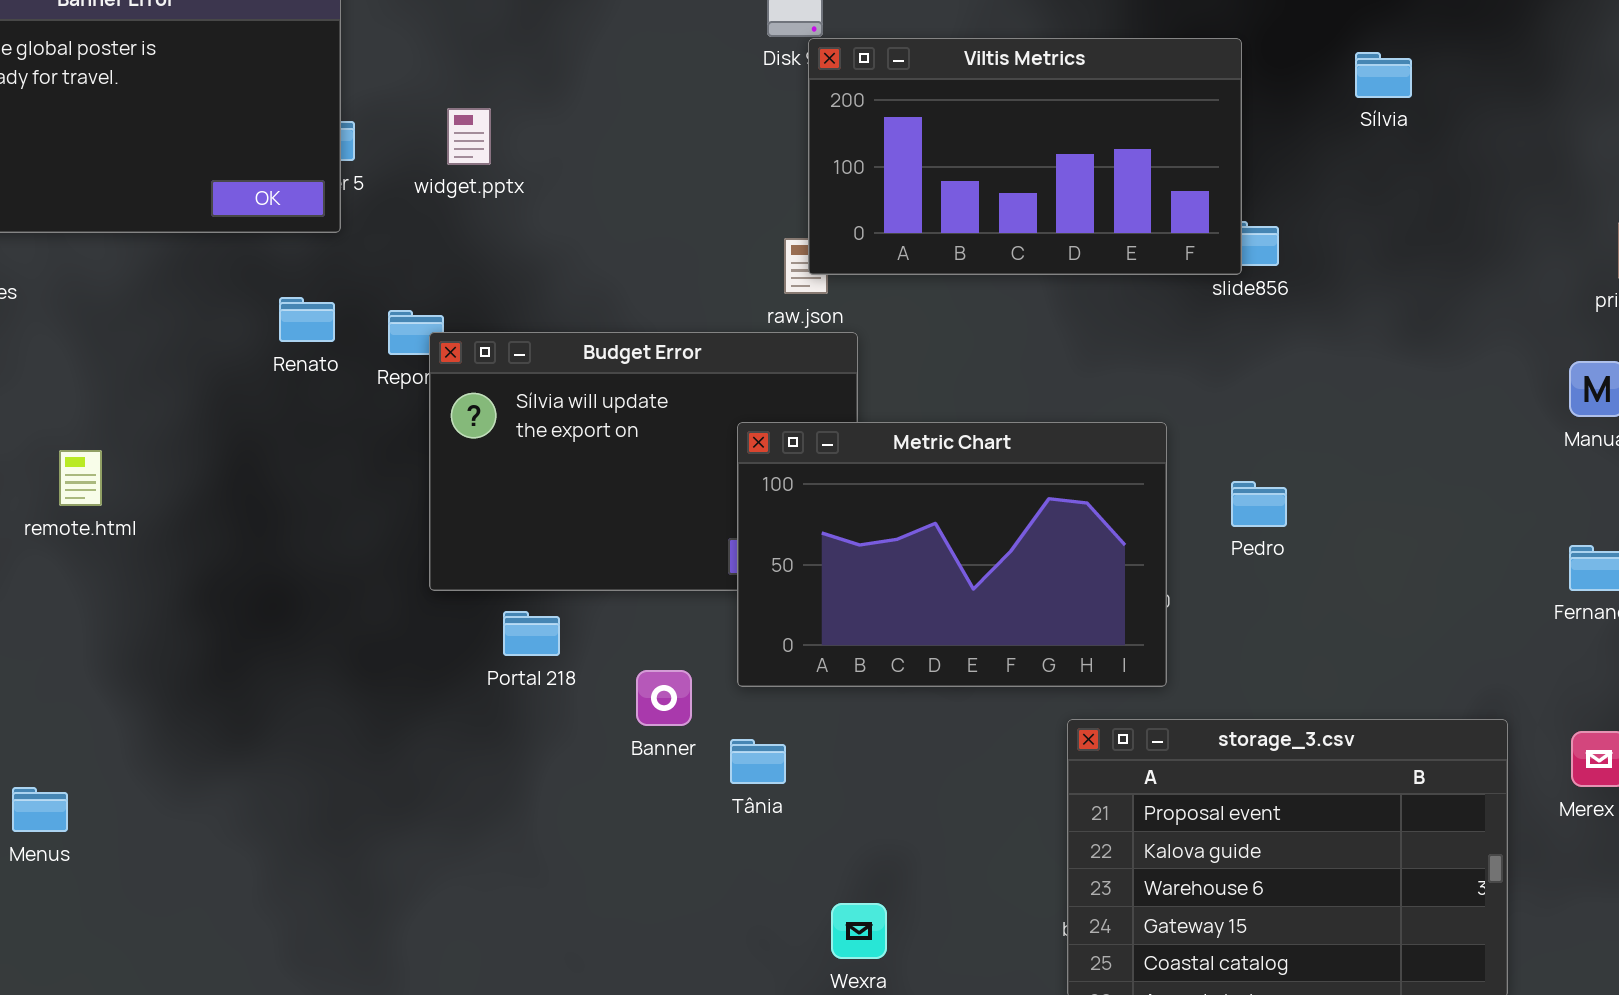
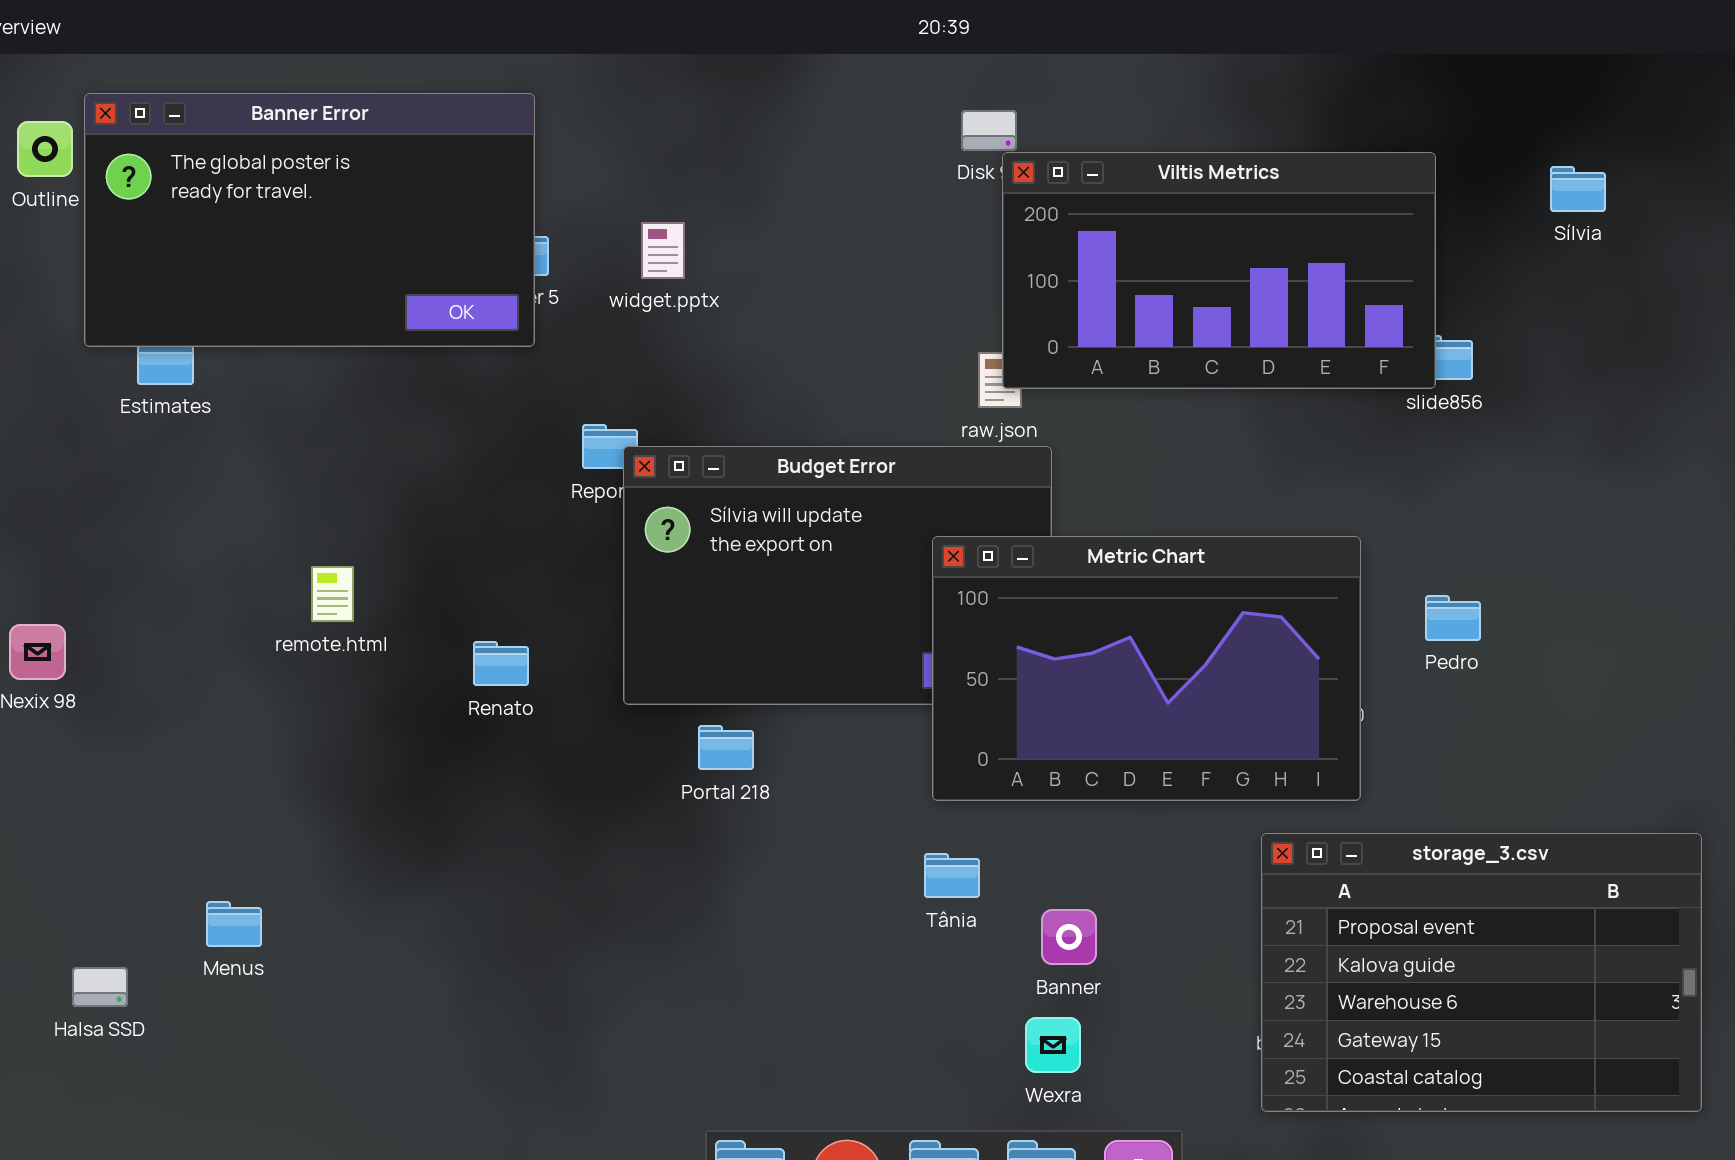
Renato: [279,297,335,342] -> [473,641,529,686], moved
remote.html: [59,450,102,506] -> [311,566,354,622], moved
Banner: [636,670,692,726] -> [1041,909,1097,965], moved

